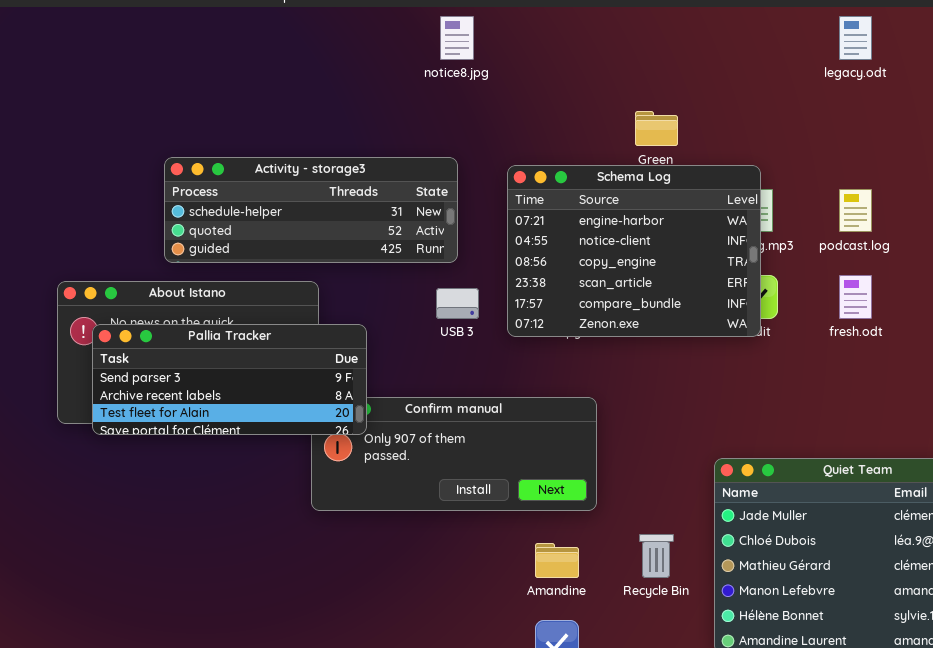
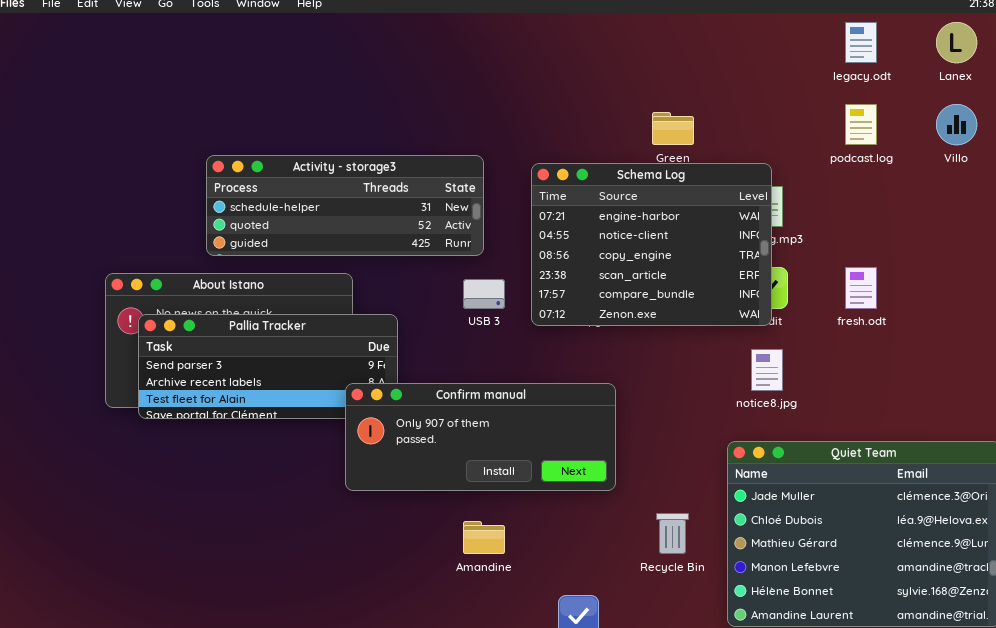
notice8.jpg: [440,16,474,60] -> [751,349,783,391], moved
podcast.log: [839,189,872,232] -> [845,104,877,145], moved
Confirm manual: [311,397,597,511] -> [345,383,616,491], raised
Amandine: [535,543,579,578] -> [463,521,505,554], moved

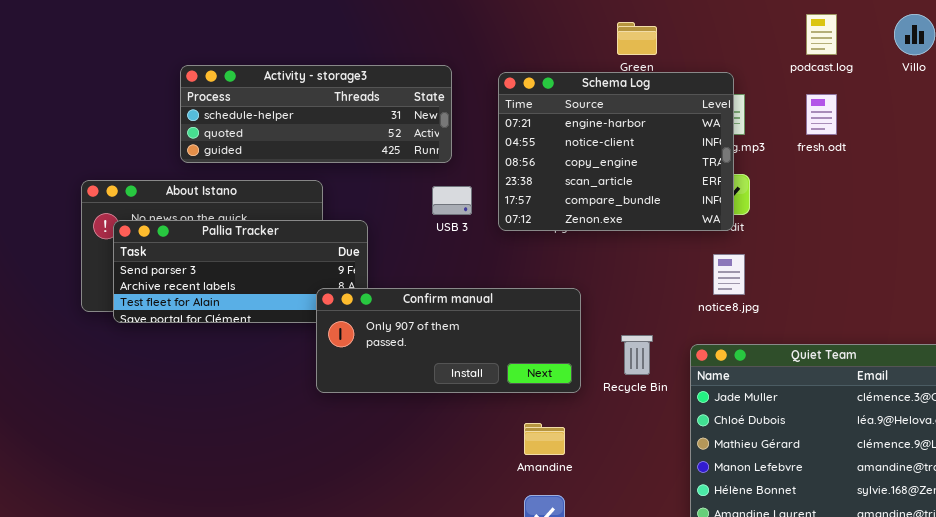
fresh.odt: [845,267,877,309] -> [806,94,837,135], moved
Recycle Bin: [656,513,689,554] -> [621,335,653,375], moved
Amandine: [463,521,505,554] -> [524,423,565,455], moved

